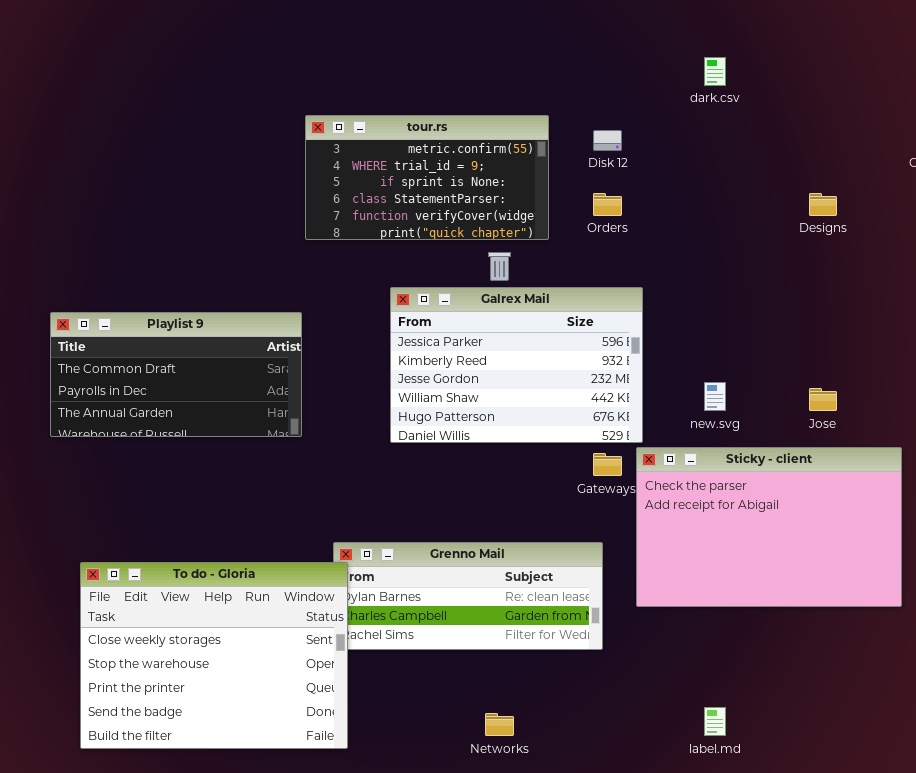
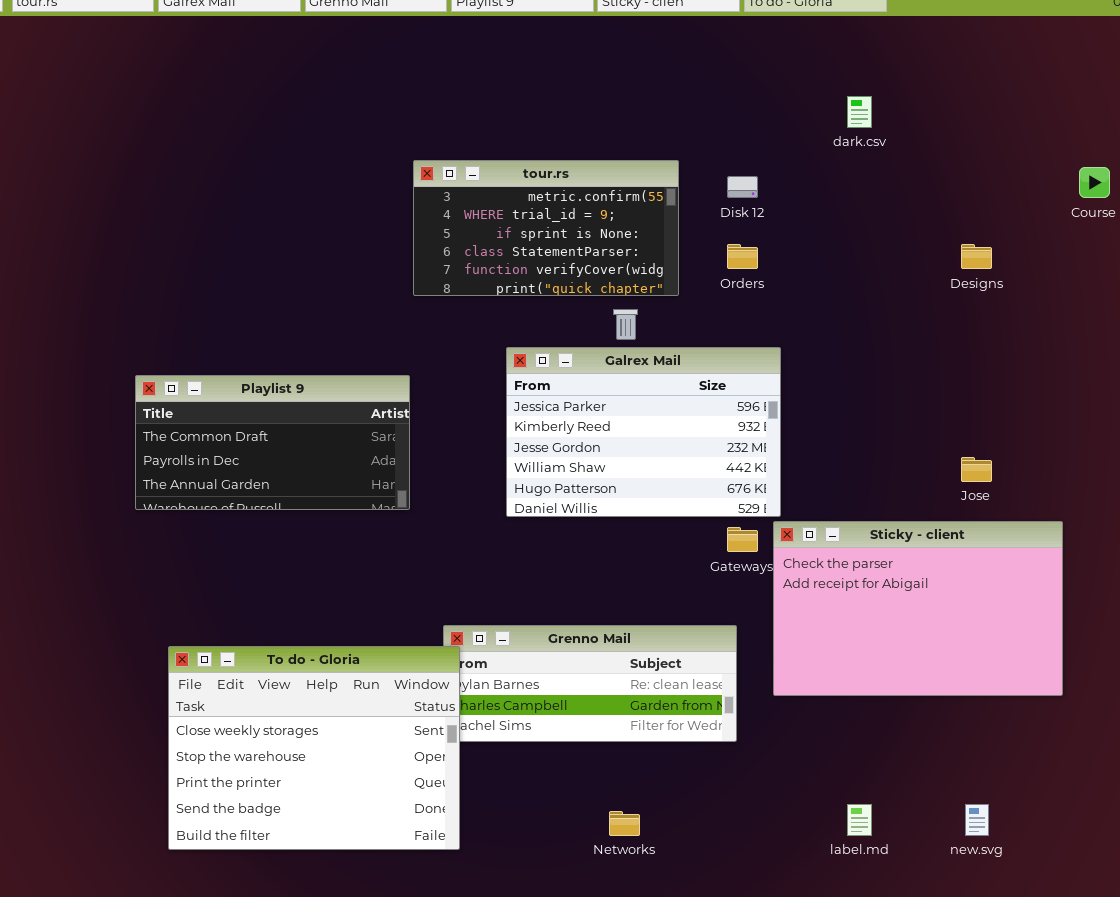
new.svg: [704,382,726,411] -> [965,804,989,836], moved

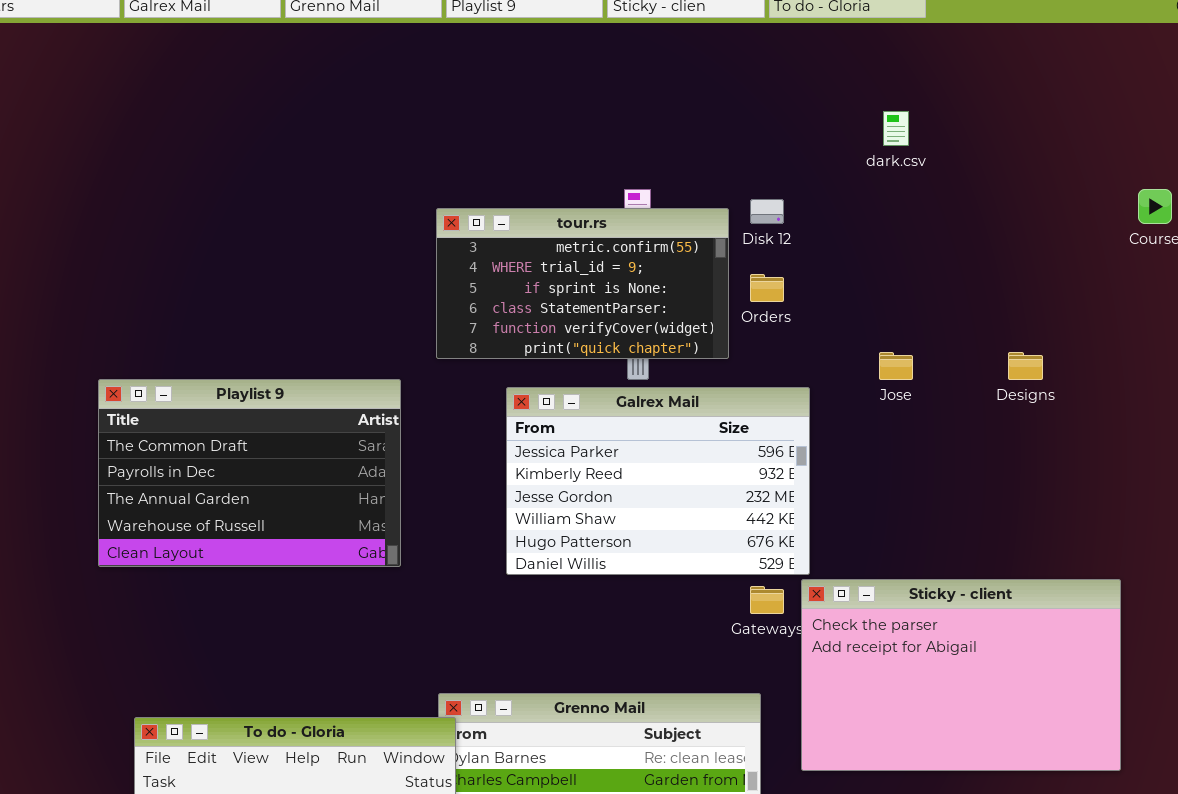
tour.rs: [413,160,679,296] -> [436,208,729,359], moved
Designs: [961,244,992,269] -> [1008,352,1043,380], moved
Playlist 9: [135,375,410,510] -> [98,379,401,567], resized
Jose: [961,457,992,482] -> [879,352,913,380], moved

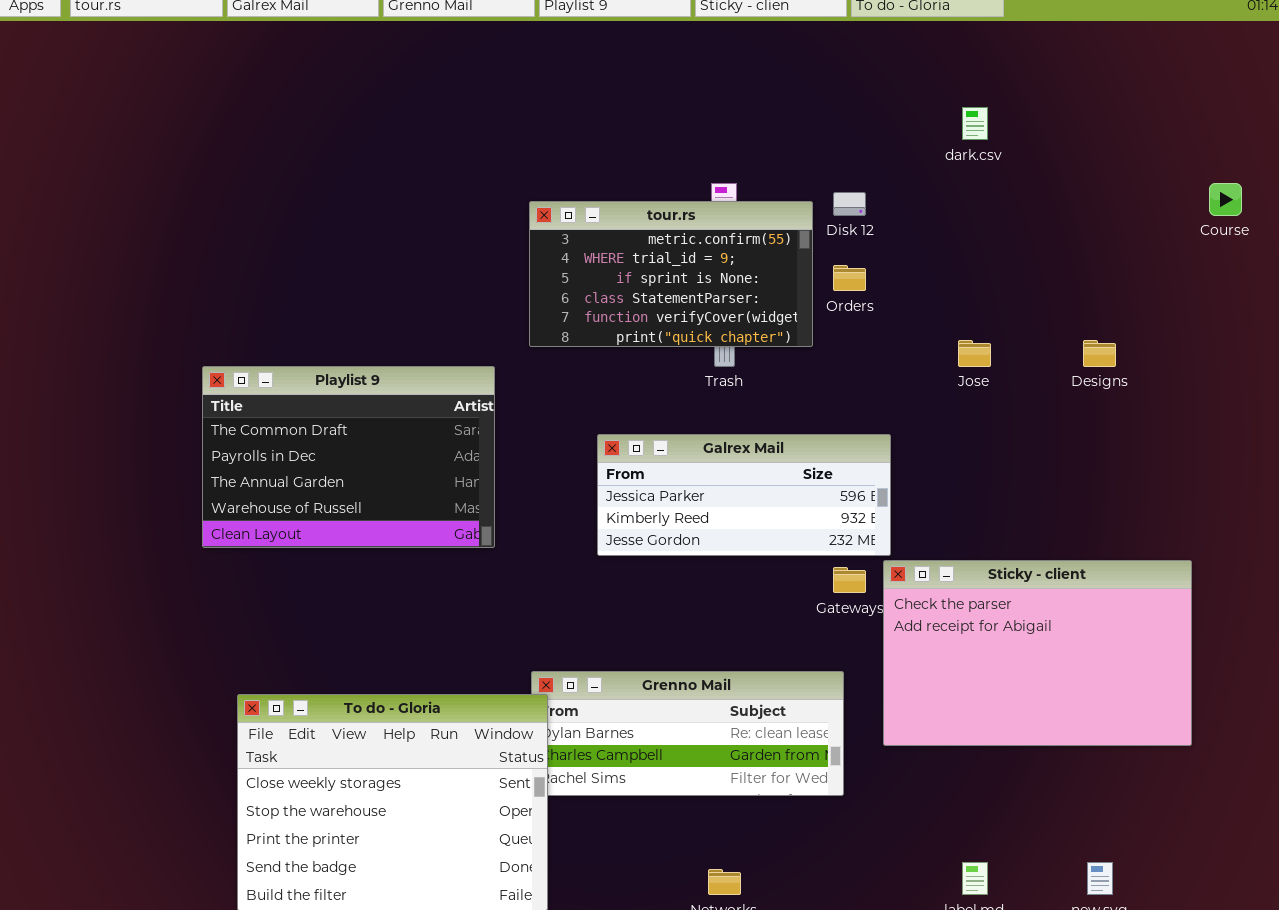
Galrex Mail: [506,387,810,575] -> [597,434,891,556], resized

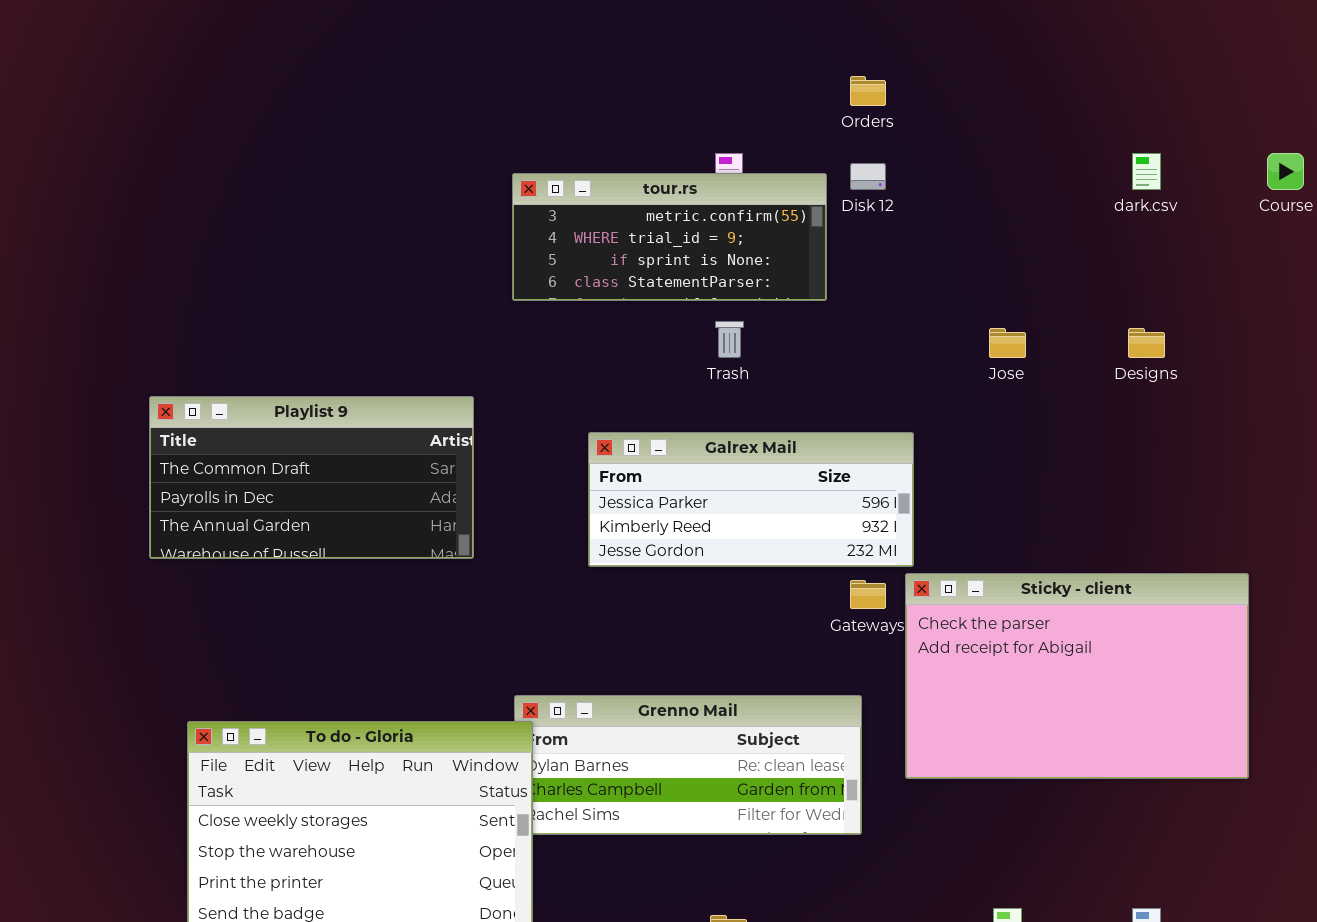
dark.csv: [962,107,988,140] -> [1132,153,1161,190], moved
tour.rs: [529,201,813,347] -> [512,173,827,301], resized
Orders: [833,265,866,291] -> [850,76,886,106], moved
Playlist 9: [202,366,495,548] -> [149,396,474,559], resized

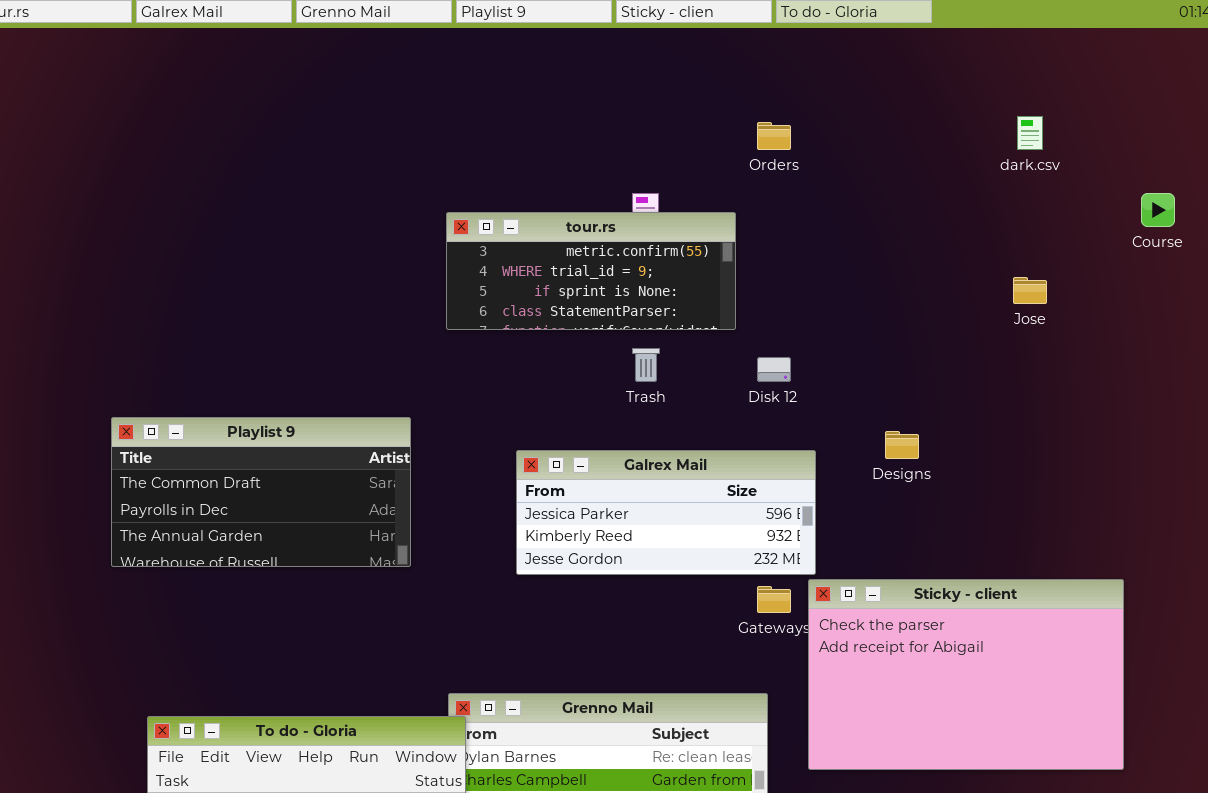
dark.csv: [1132,153,1161,190] -> [1017,116,1043,150], moved
Disk 12: [850,163,886,190] -> [757,357,791,382], moved
Jose: [989,328,1026,358] -> [1013,277,1047,304], moved
Designs: [1128,328,1165,358] -> [885,431,919,459], moved

